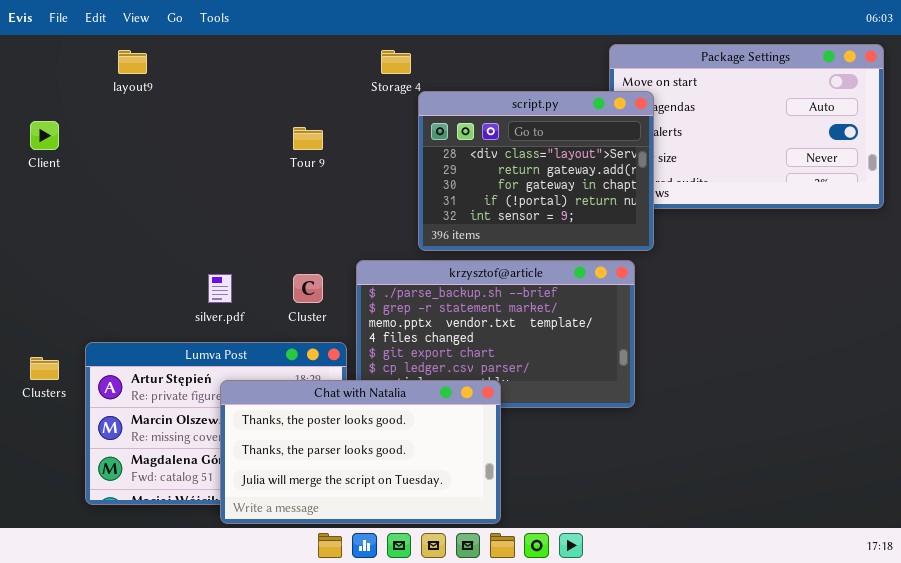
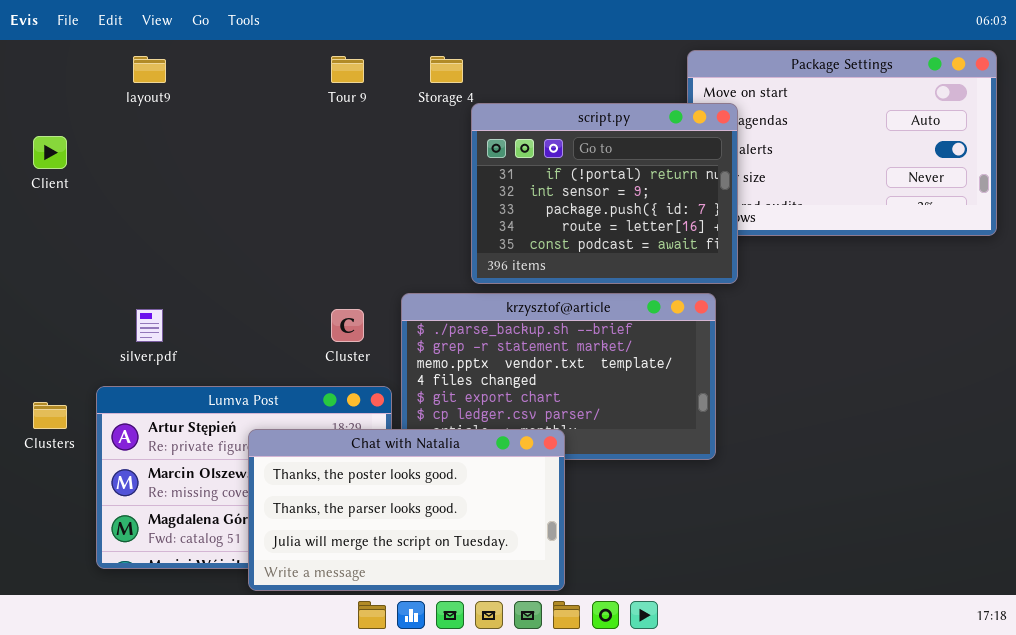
script.py: [418,91,654,251] -> [471,103,738,284], scrolled down 3 rows
Tour 9: [293,127,323,150] -> [331,56,364,83], moved
silver.pdf: [208,274,232,303] -> [136,309,163,342], moved

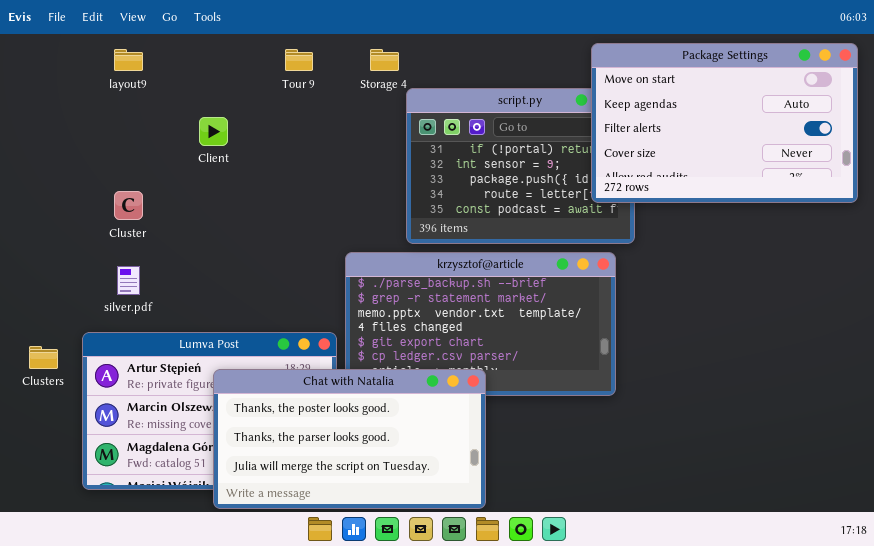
Package Settings: [687,50,997,236] -> [591,43,858,203], raised
Client: [33,136,67,169] -> [199,117,228,146], moved
Cluster: [331,309,364,342] -> [114,191,143,220], moved

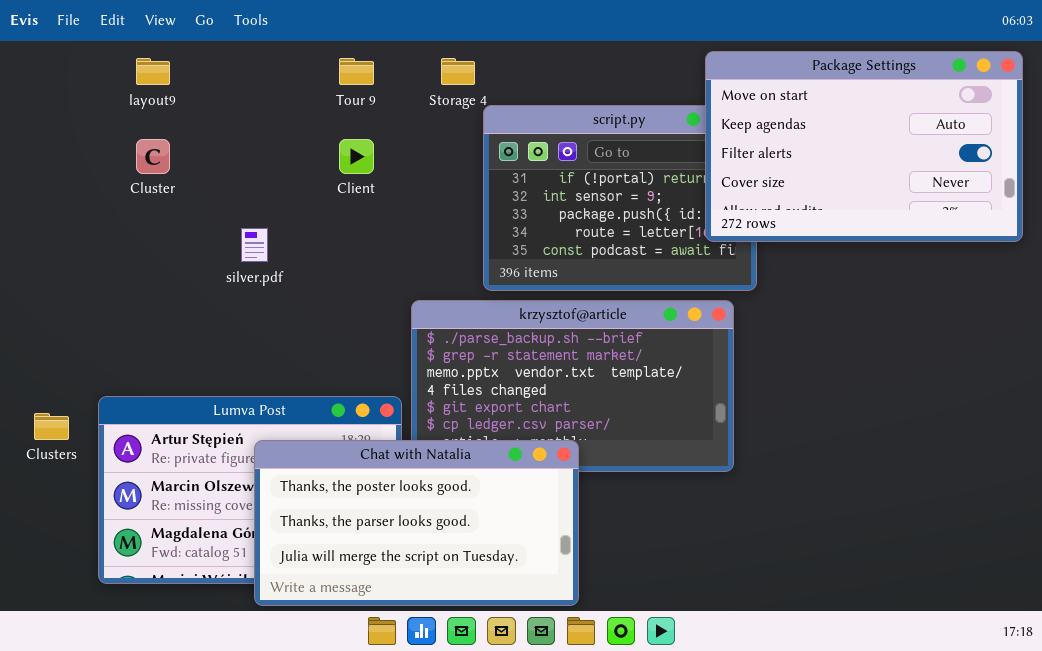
Client: [199,117,228,146] -> [339,139,374,174], moved
Cluster: [114,191,143,220] -> [136,139,170,174], moved
silver.pdf: [117,266,140,295] -> [241,228,268,262], moved

